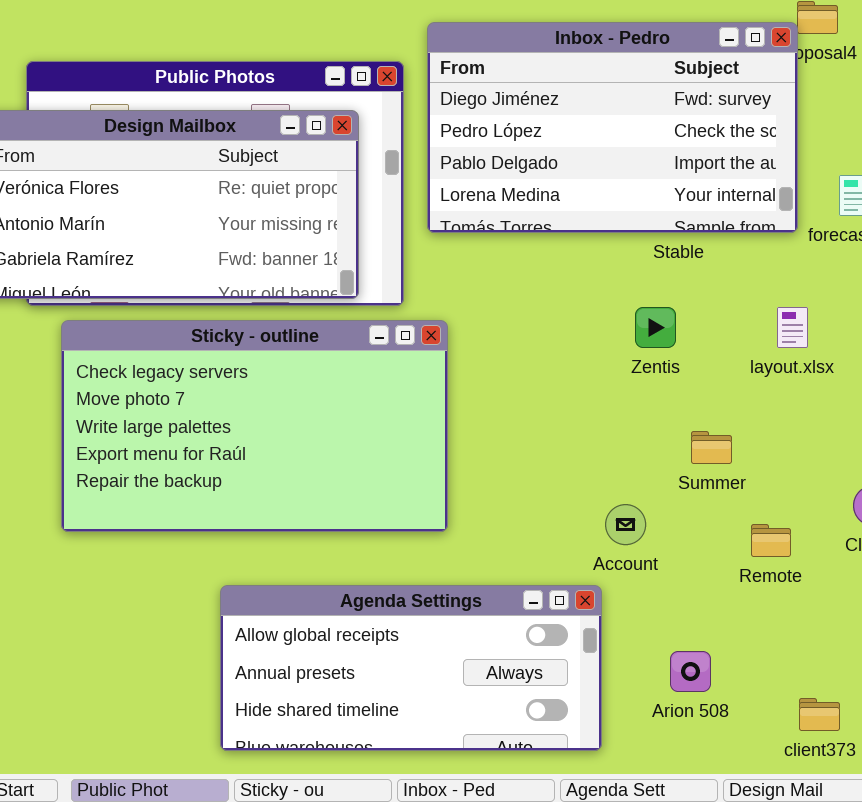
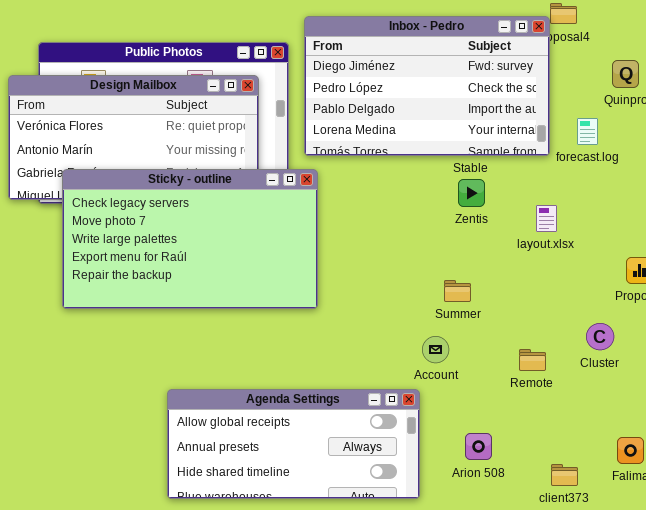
Zentis: [635,307,676,348] -> [458,179,485,207], moved
Sticky - outline: [61,320,448,532] -> [62,169,318,309], moved
Summer: [691,431,732,464] -> [444,280,471,302], moved

